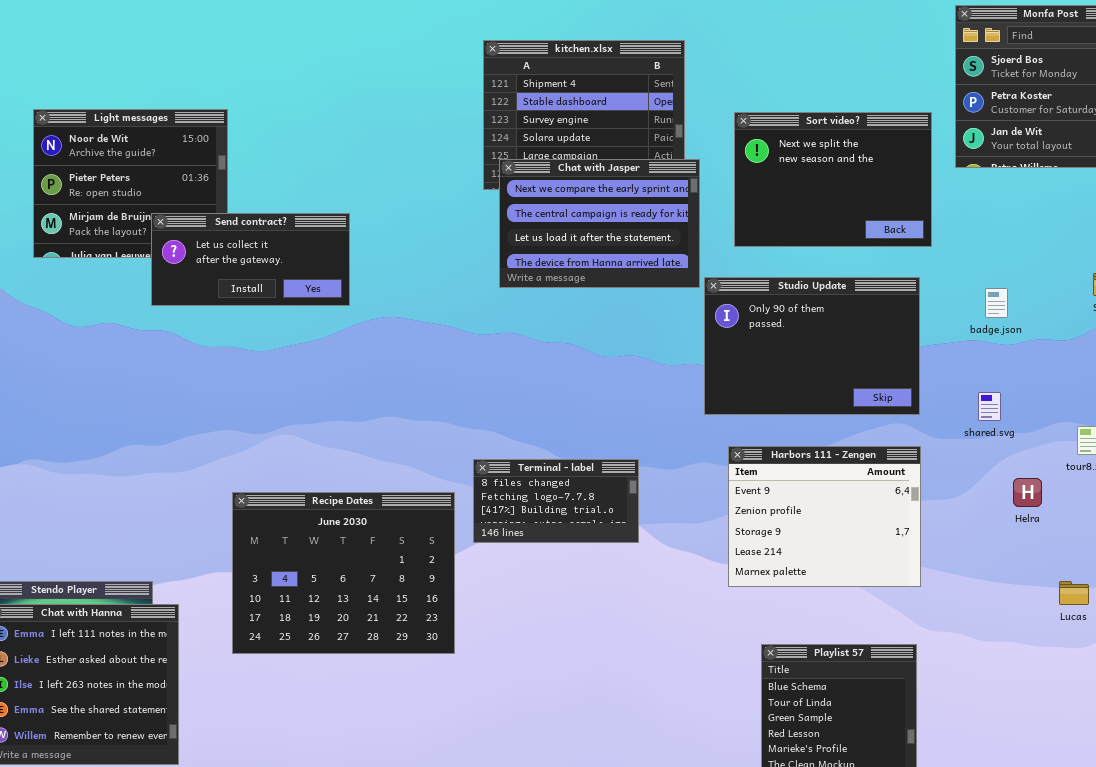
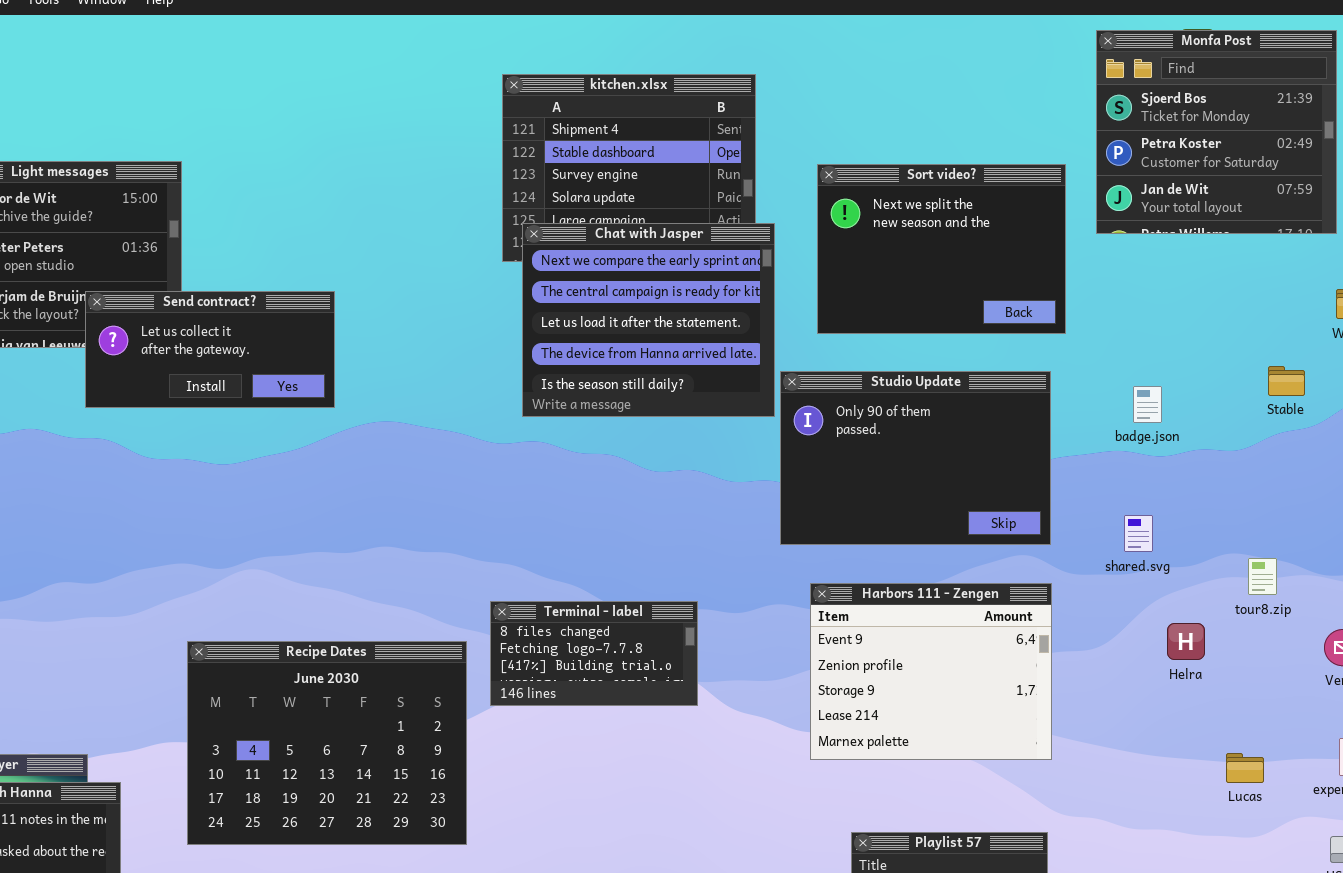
Chat with Jasper: [499,159,700,288] -> [522,223,775,417], resized

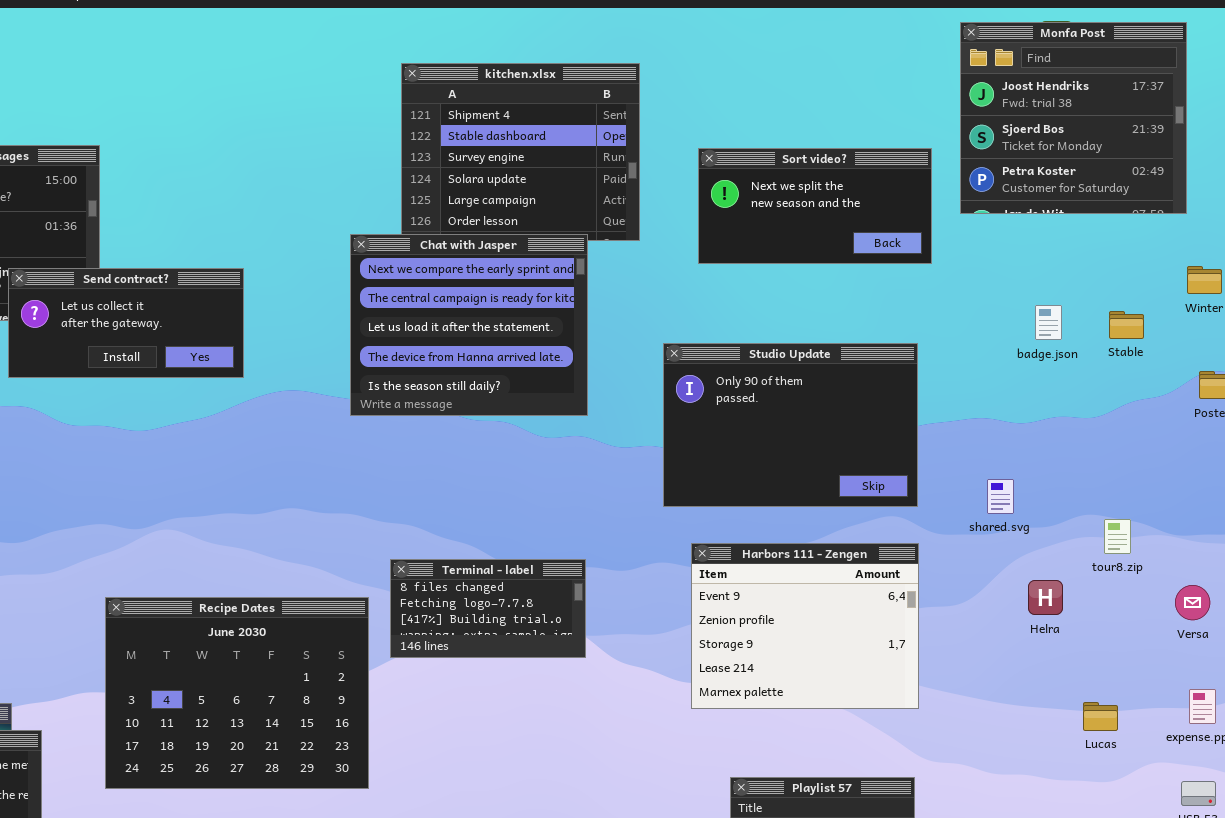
Monfa Post: [1096,30,1337,234] -> [960,22,1187,214], scrolled up 1 row
Sort video?: [817,164,1066,334] -> [698,148,932,264], resized
Chat with Jasper: [522,223,775,417] -> [350,234,588,416], moved
Stable: [1268,366,1305,396] -> [1109,311,1144,339], moved
badge.json: [1133,386,1162,423] -> [1035,305,1062,340], moved

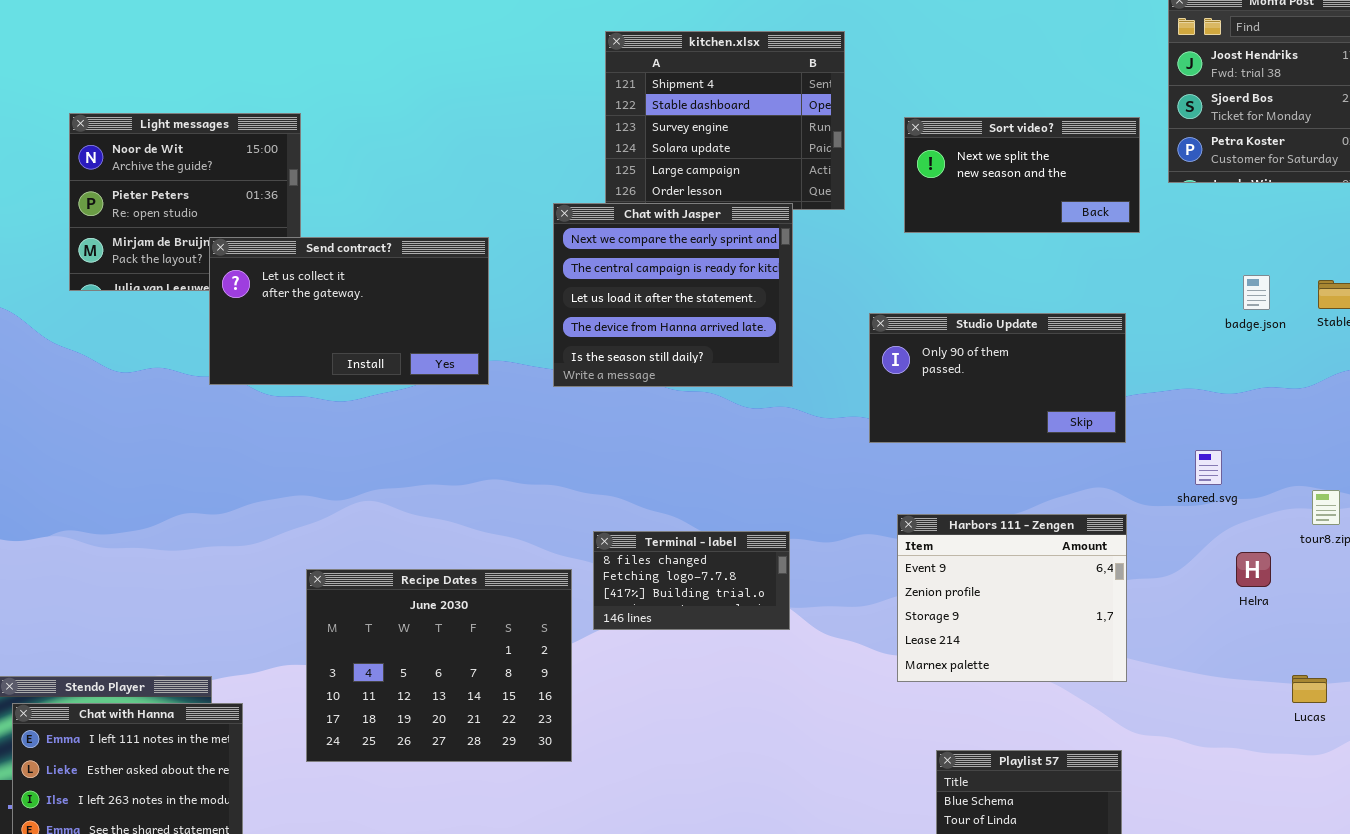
Send contract?: [8,268,244,378] -> [209,237,489,385], resized
Studio Update: [663,343,918,507] -> [869,313,1126,443], resized

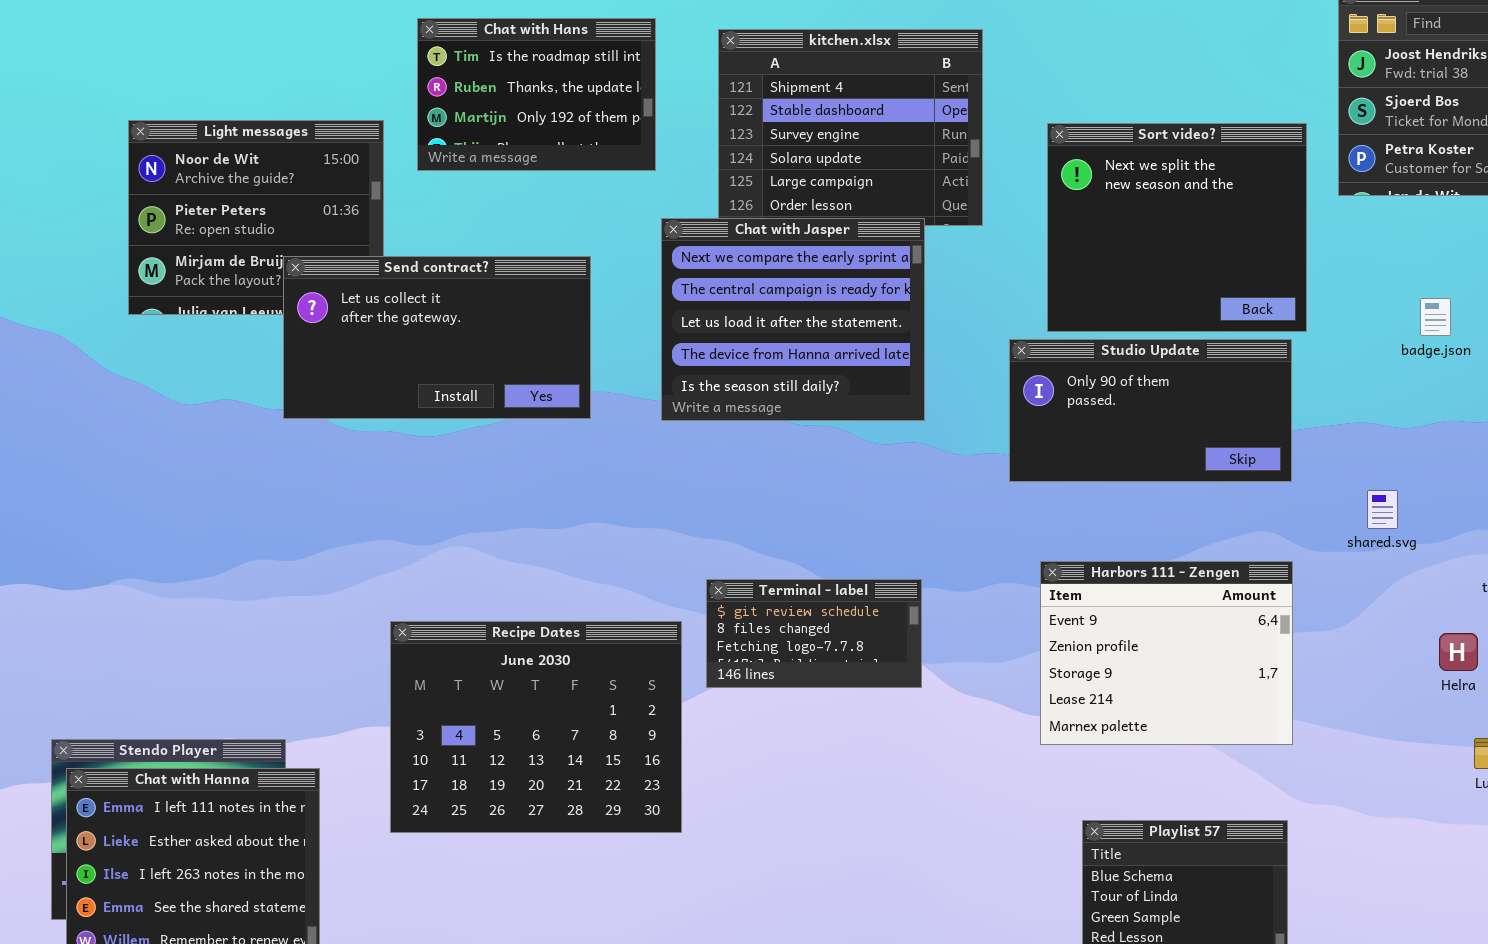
Chat with Hans: none -> [417,18,656,171], opened
Sort video?: [904,117,1140,233] -> [1047,123,1307,332], resized
Terminal - label: [593,531,790,630] -> [706,579,922,688], scrolled up 1 row
Helra: [1236,552,1271,587] -> [1439,633,1478,671], moved

